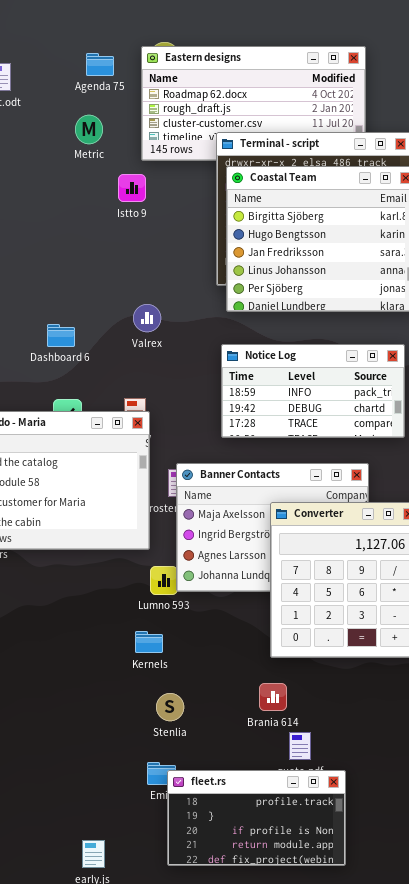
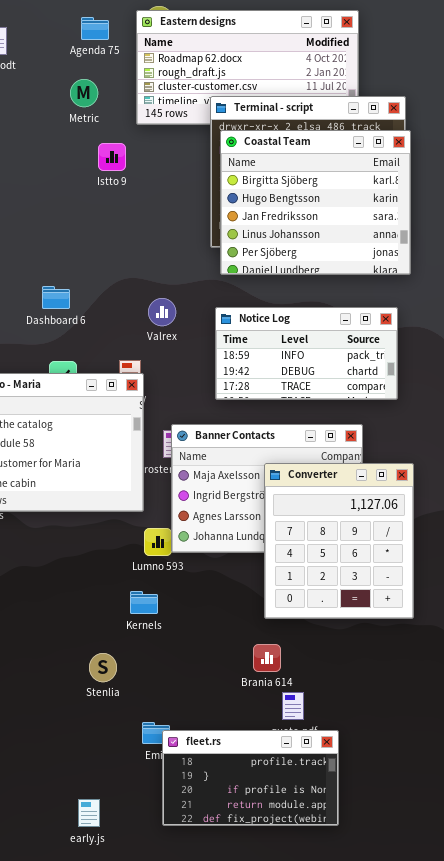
Istto 9: [118,174,146,202] -> [98,143,126,171], moved
Valrex: [133,304,161,332] -> [148,298,176,326], moved
Stenlia: [156,693,184,721] -> [89,653,117,682], moved

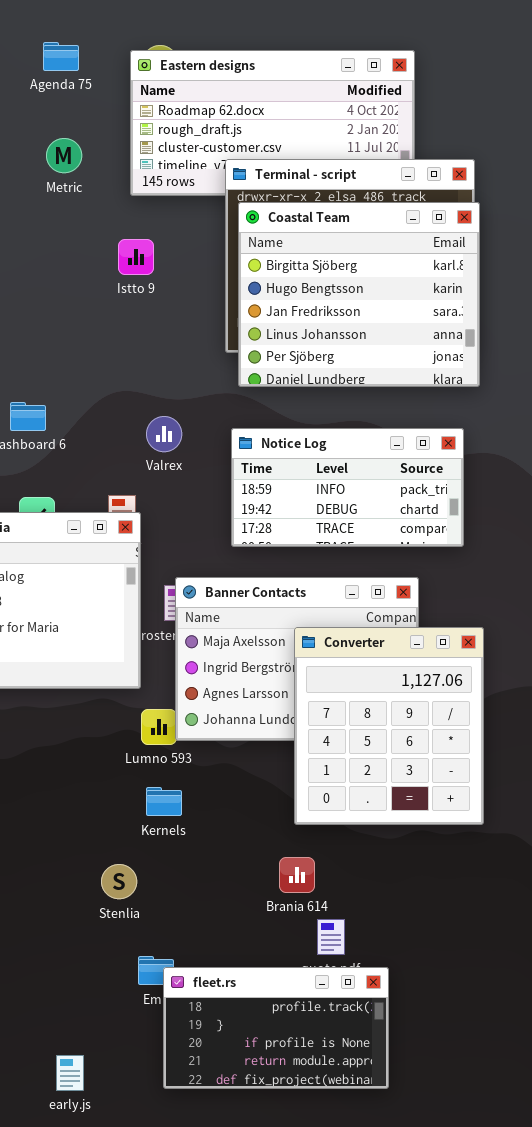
Agenda 75: [81,17,109,40] -> [43,42,79,71], moved
Istto 9: [98,143,126,171] -> [118,239,154,275], moved
Kernels: [130,591,158,614] -> [146,787,182,816], moved
Stenlia: [89,653,117,682] -> [101,864,137,899], moved

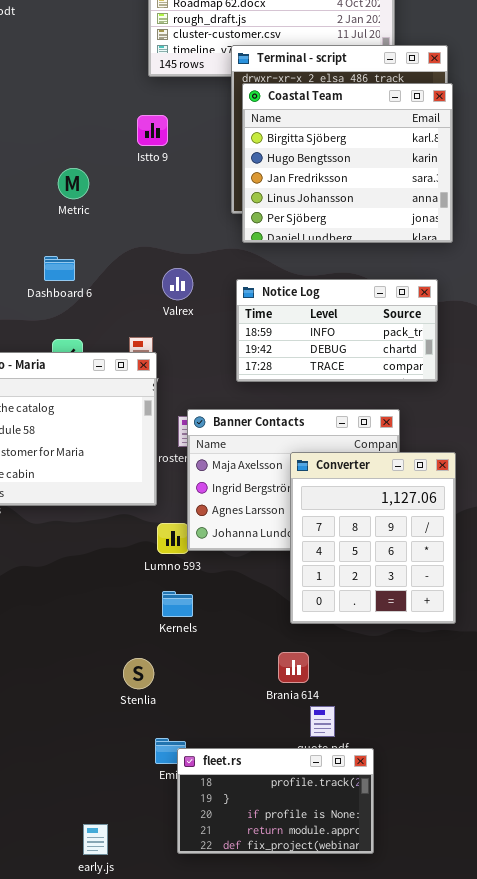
Metric: [46,138,82,173] -> [58,168,89,199], moved

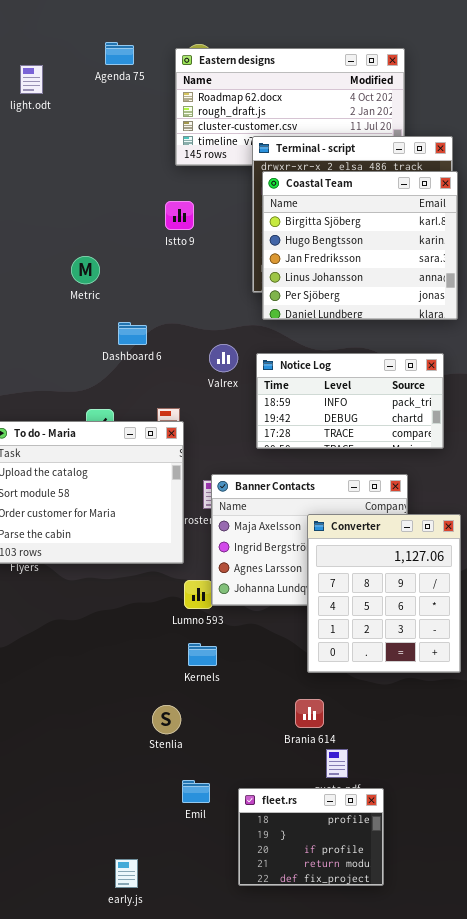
Metric: [58,168,89,199] -> [71,256,100,284], moved
Dashboard 6: [44,256,75,281] -> [118,322,147,345], moved
Valrex: [162,268,193,300] -> [209,344,238,372], moved
fleet.rs: [177,748,374,854] -> [238,788,384,886], resized

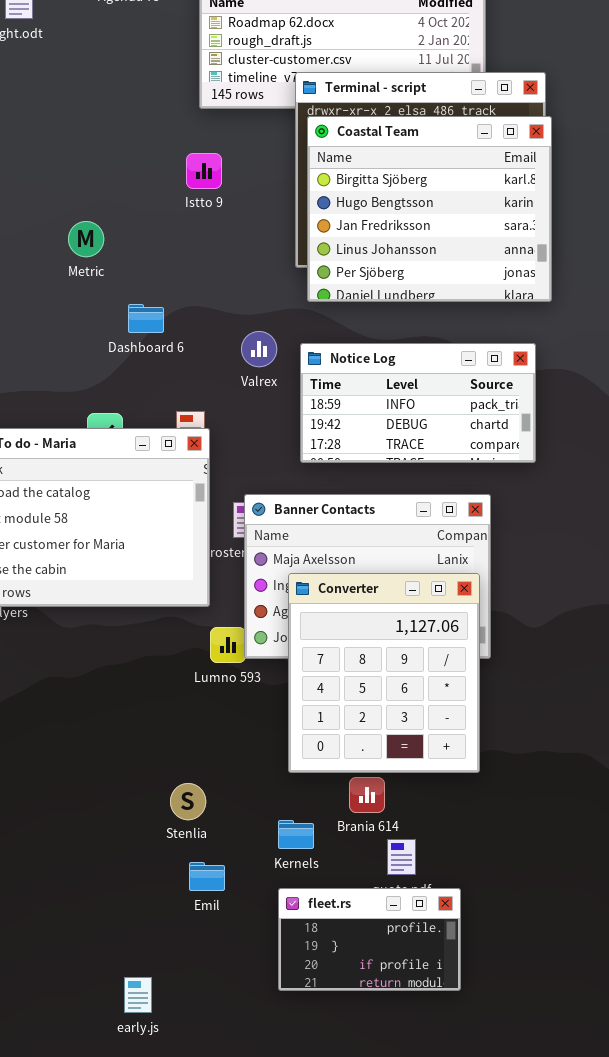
Converter: [307,514,461,673] -> [288,573,480,773], moved
Kernels: [188,643,217,666] -> [278,820,314,849], moved
Emil: [182,780,210,803] -> [189,862,225,891], moved
fleet.rs: [238,788,384,886] -> [278,888,461,991], resized

